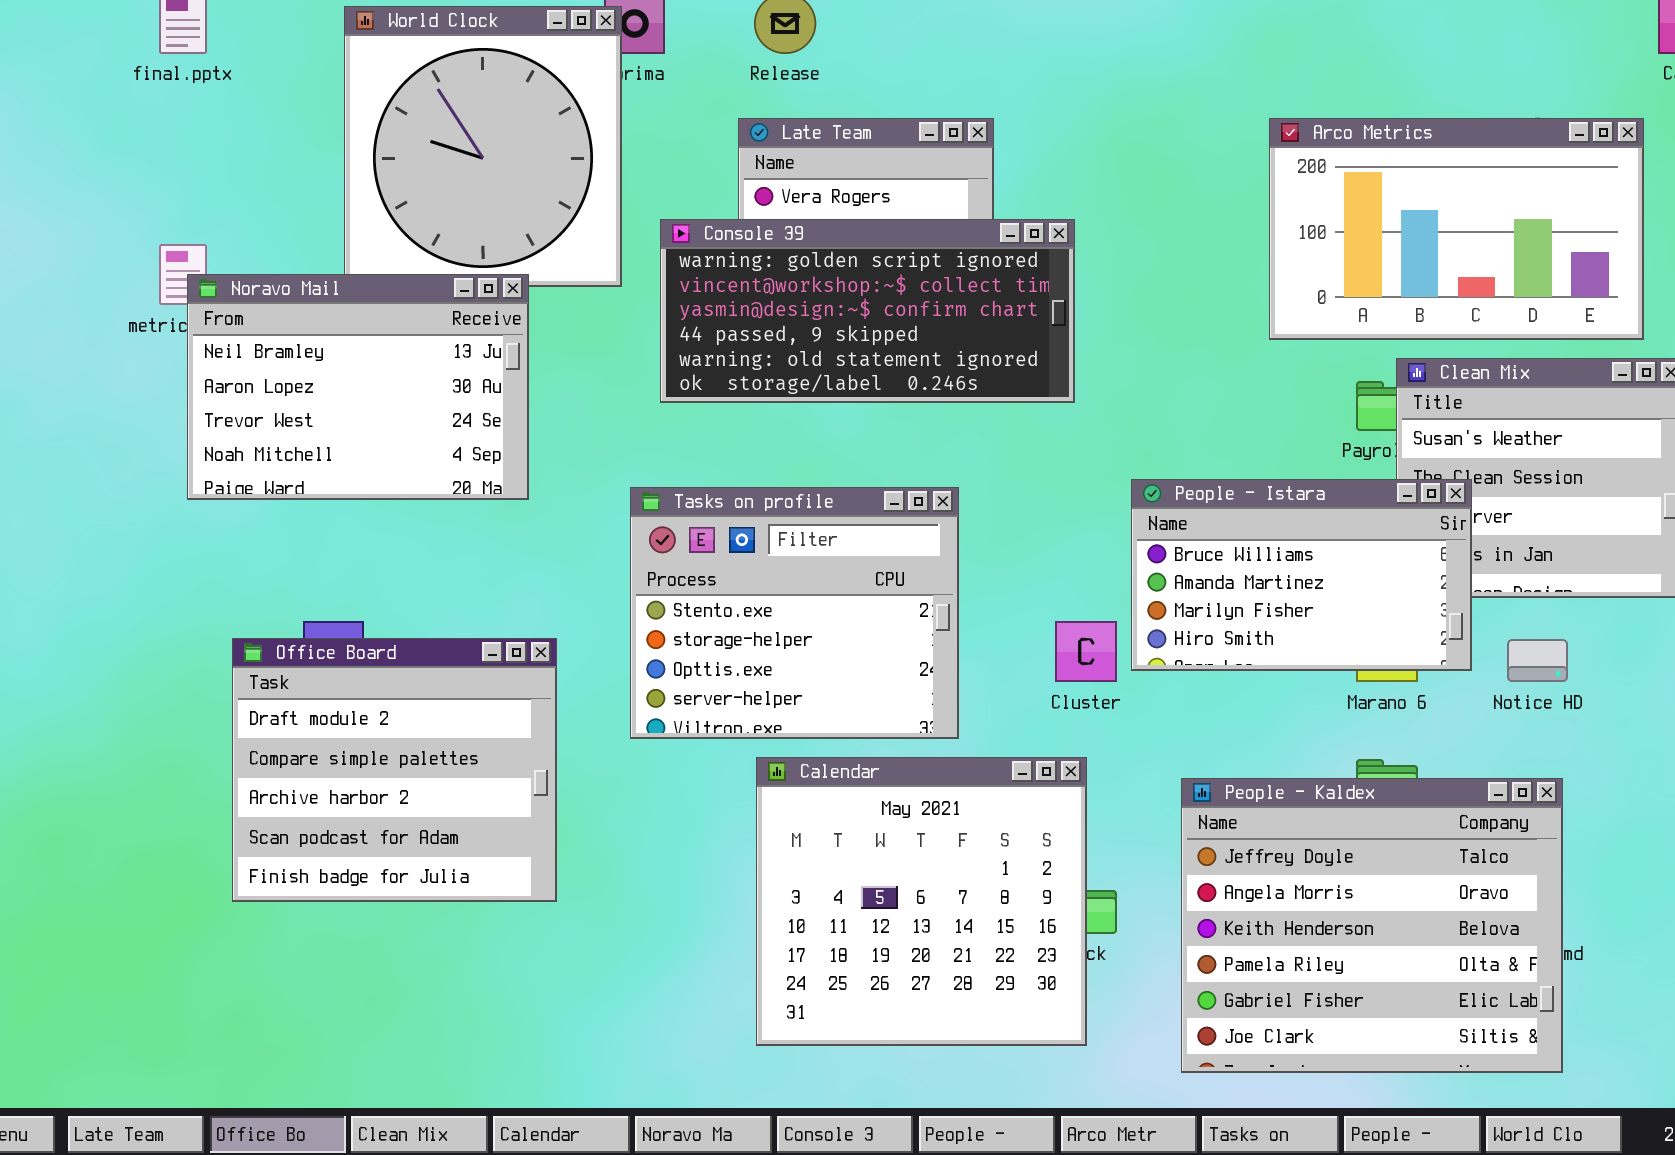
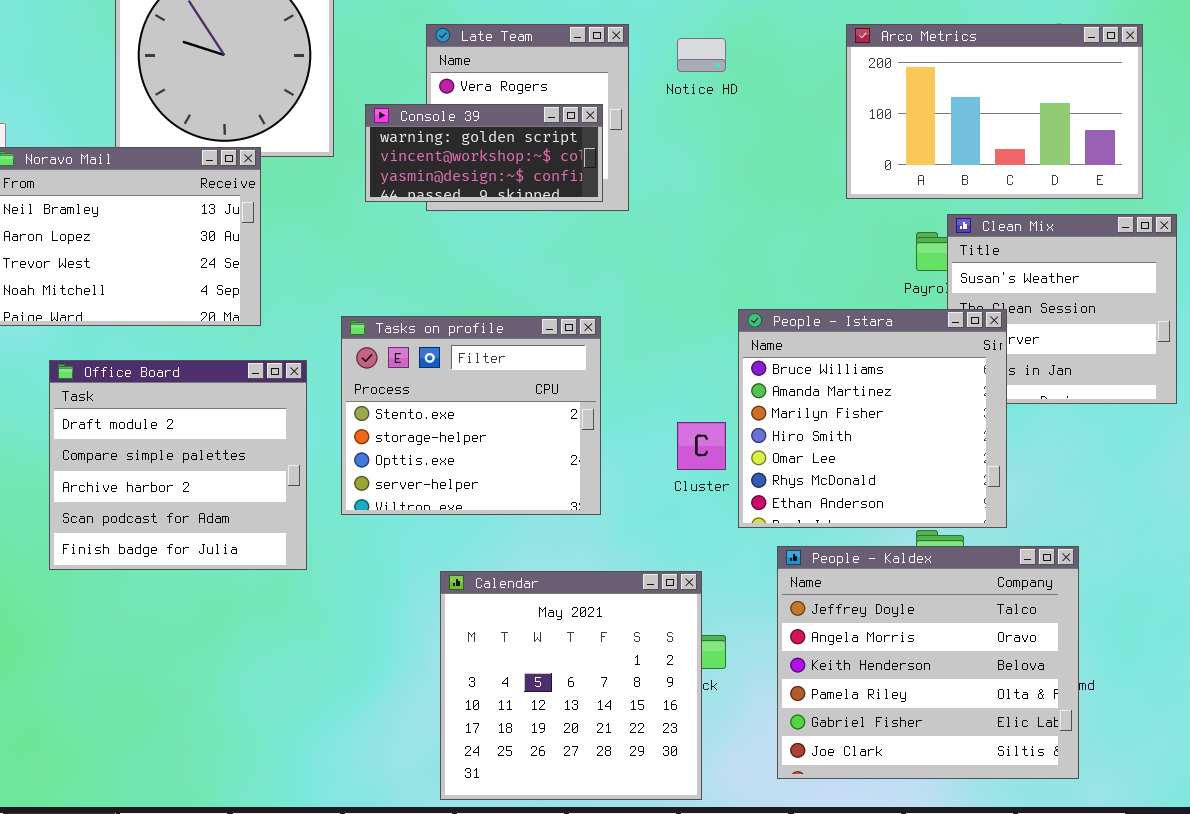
Console 39: [660,219,1075,403] -> [365,104,603,202], resized
People - Istara: [1131,479,1472,671] -> [738,309,1007,528], resized
Office Board: [232,638,557,902] -> [49,360,307,570], moved
Notice HD: [1507,639,1568,682] -> [677,38,726,72], moved
Calendar: [756,757,1087,1046] -> [440,571,702,800], moved

